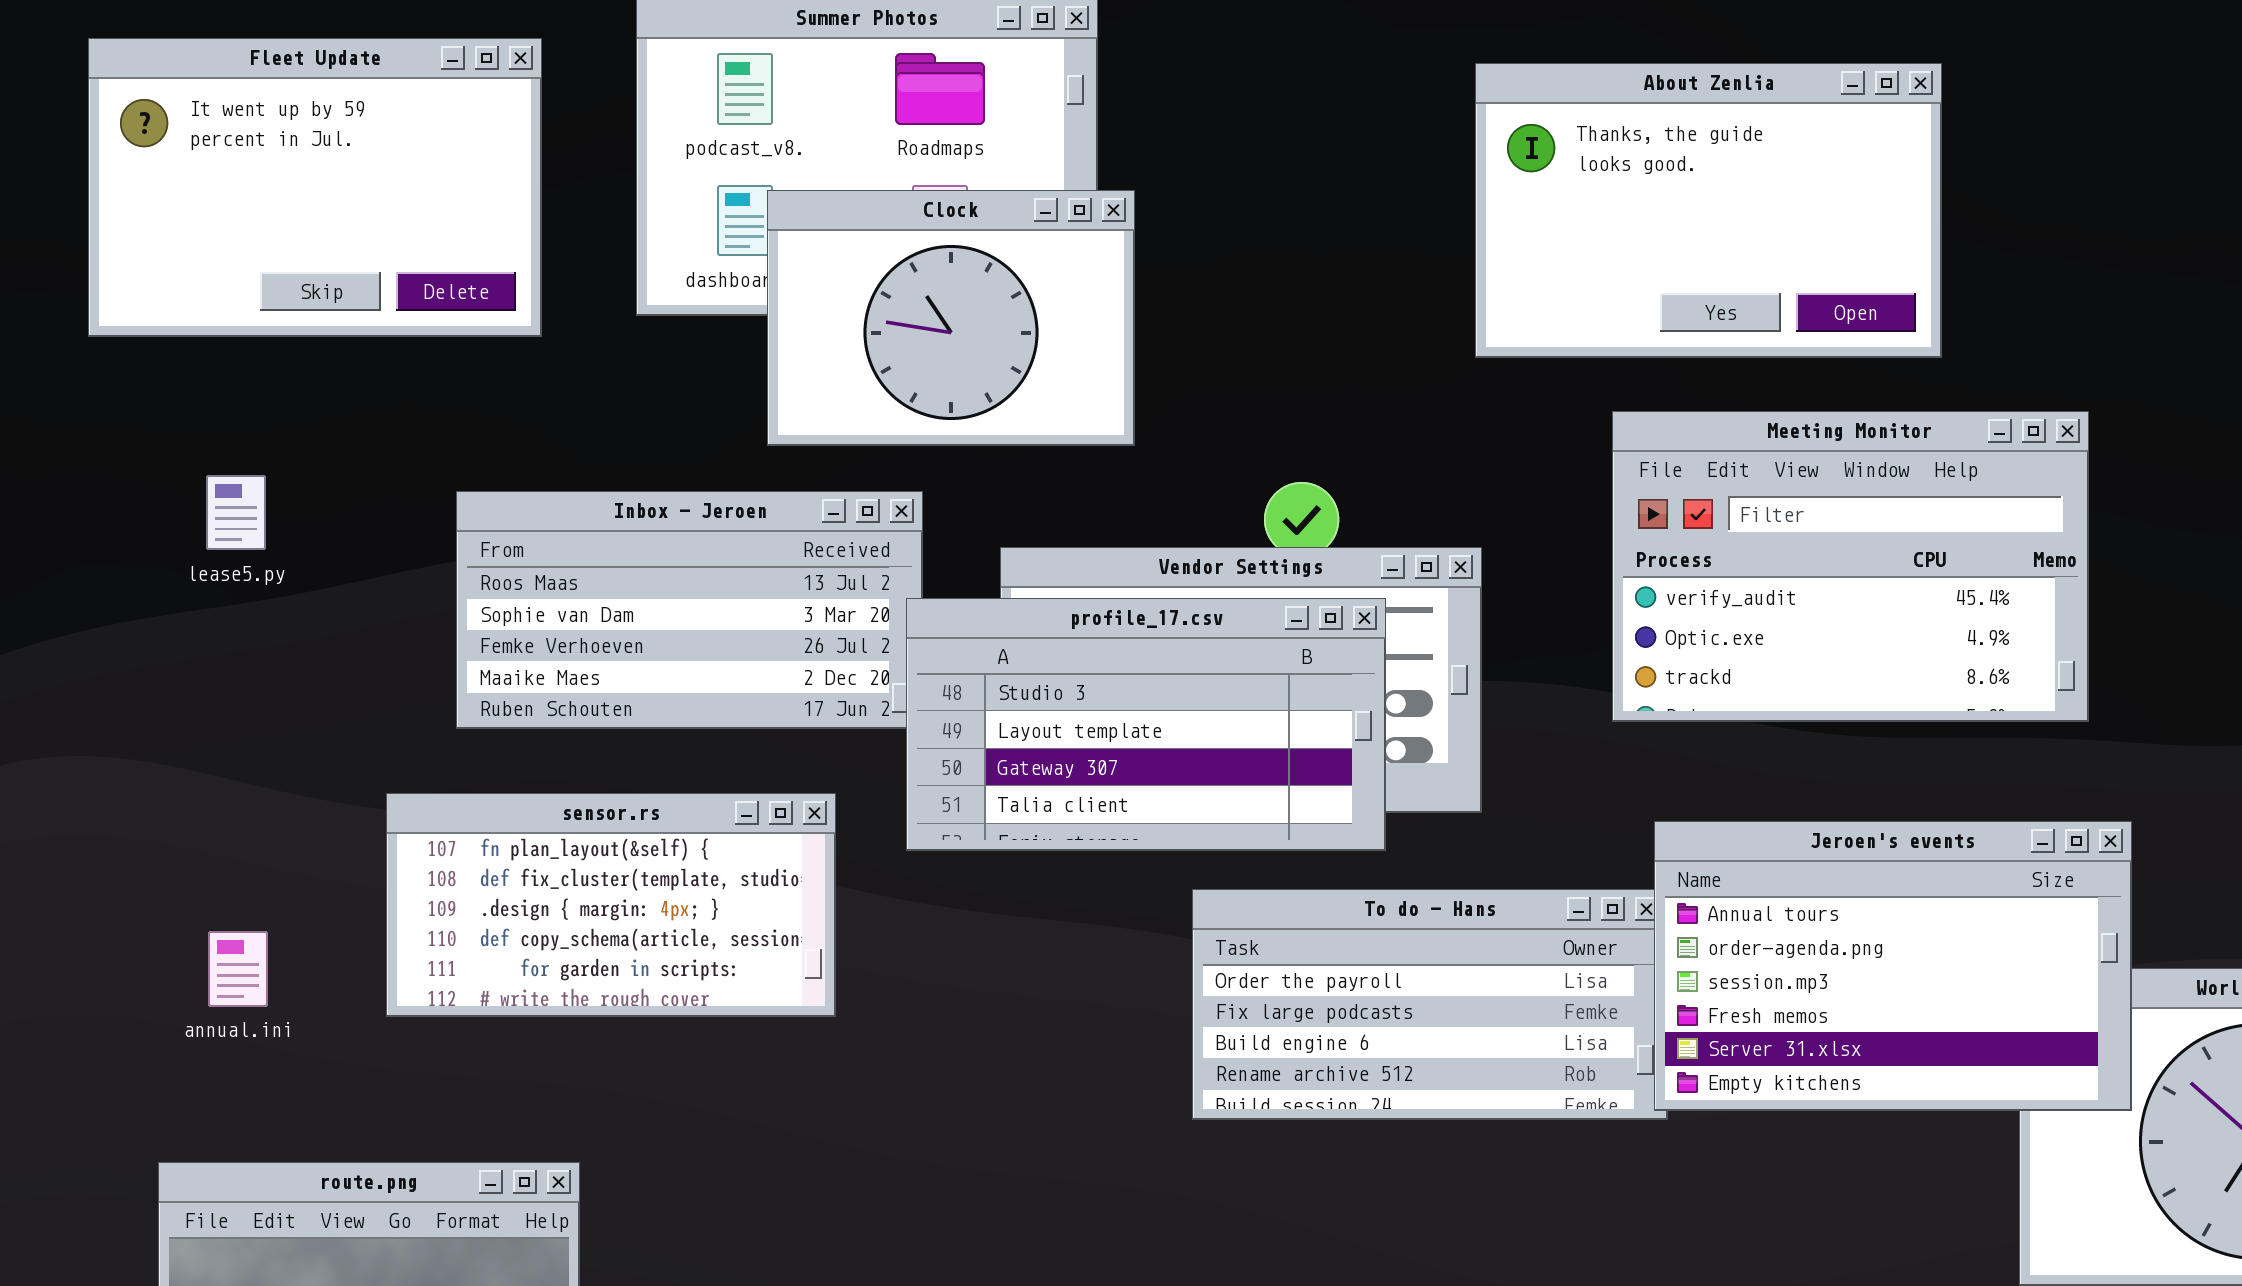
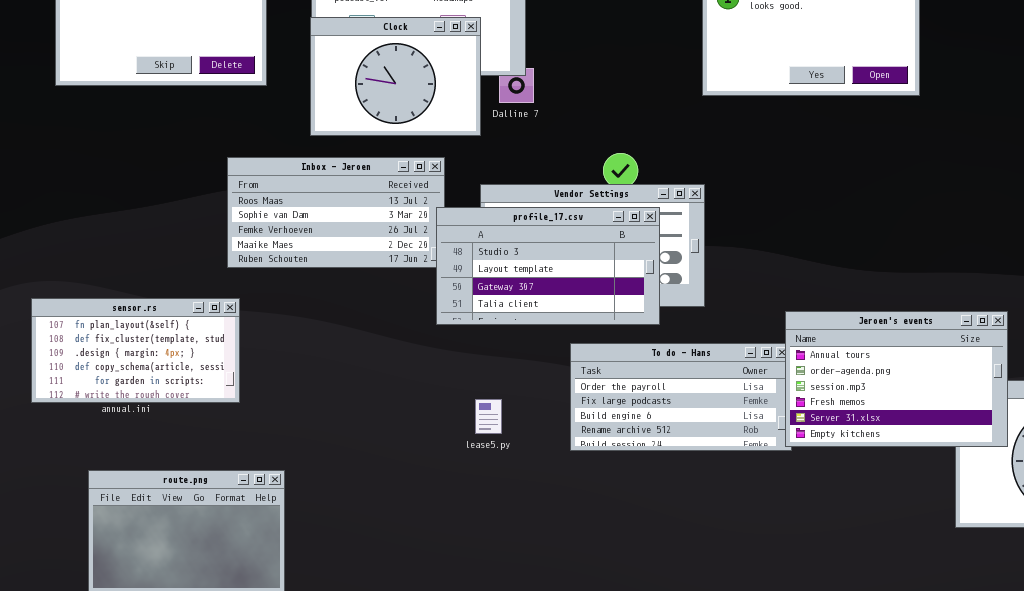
Clock: [767,190,1135,446] -> [310,17,481,136], moved
Meeting Monitor: [1612,411,2089,722] -> none, closed
lease5.py: [206,475,266,550] -> [475,399,502,434], moved
sensor.rs: [386,793,836,1017] -> [31,298,240,403], moved

